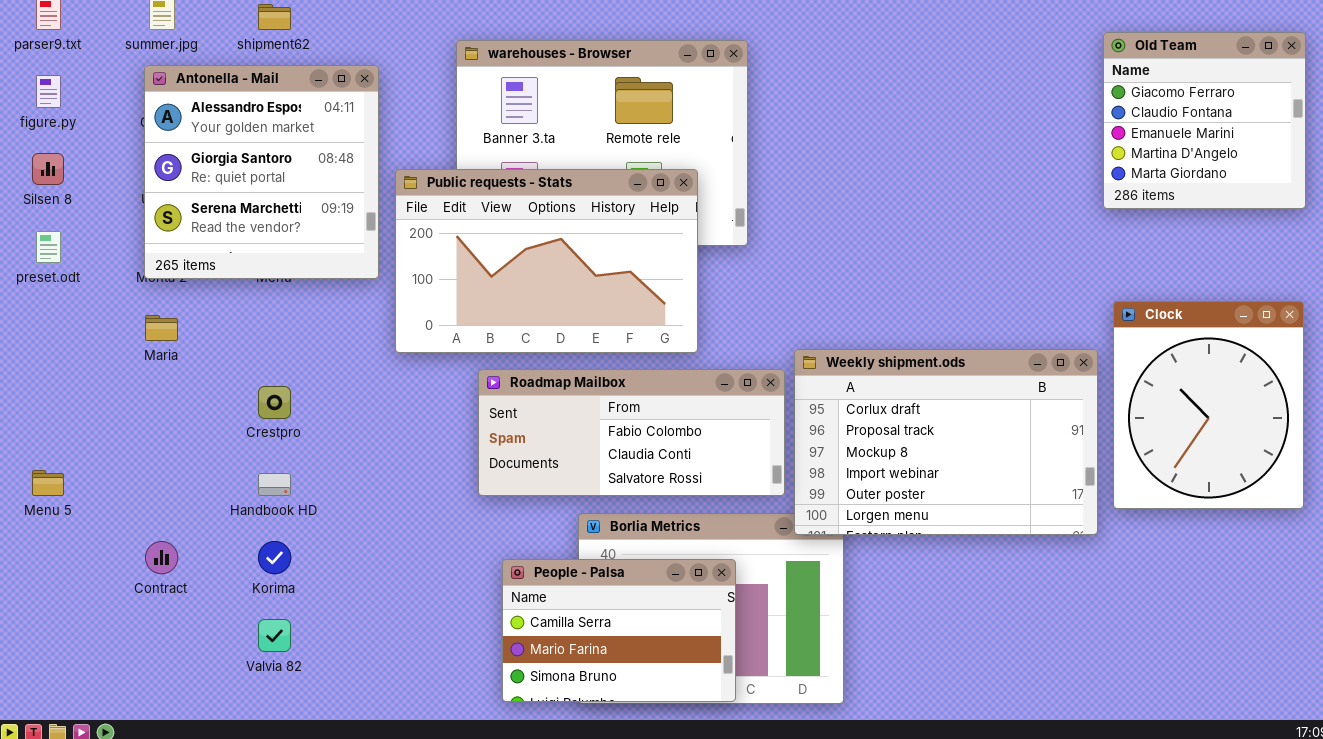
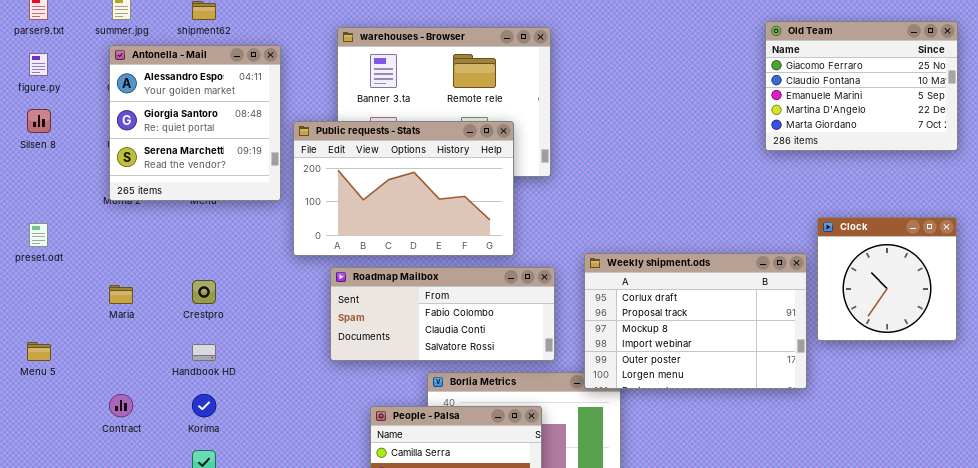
Old Team: [1103,32,1306,209] -> [765,21,958,151], resized
preset.odt: [36,231,61,263] -> [29,223,48,247], moved
Clock: [1113,301,1304,509] -> [817,217,957,341], resized
Maria: [145,315,178,341] -> [109,285,133,304], moved
Roadmap Mailbox: [478,369,785,496] -> [330,267,555,361], moved

